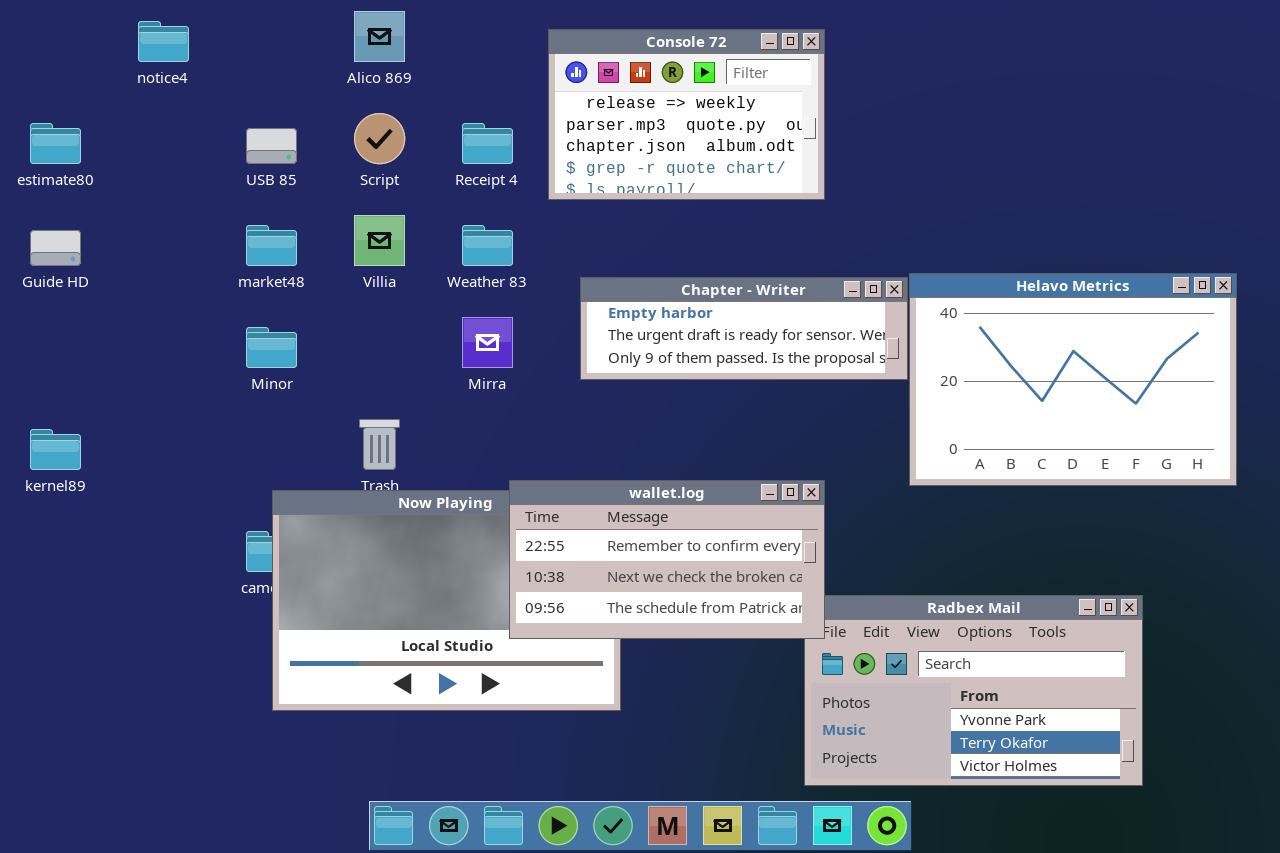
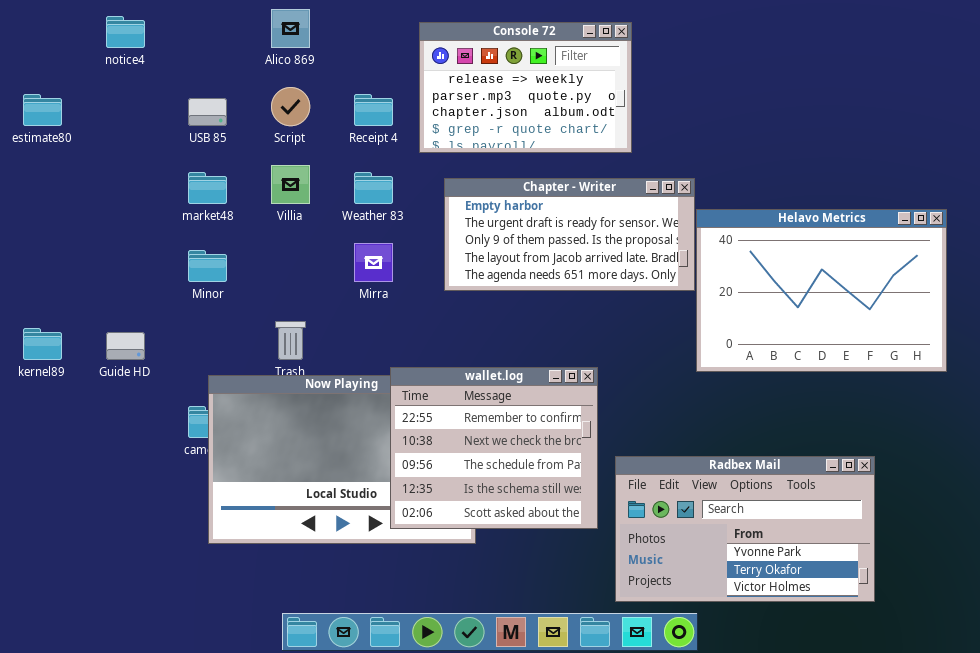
Guide HD: [30,230,81,266] -> [106,332,145,360], moved
Chapter - Writer: [580,277,908,380] -> [444,178,695,291], resized
wallet.log: [509,480,825,639] -> [390,367,598,529], resized

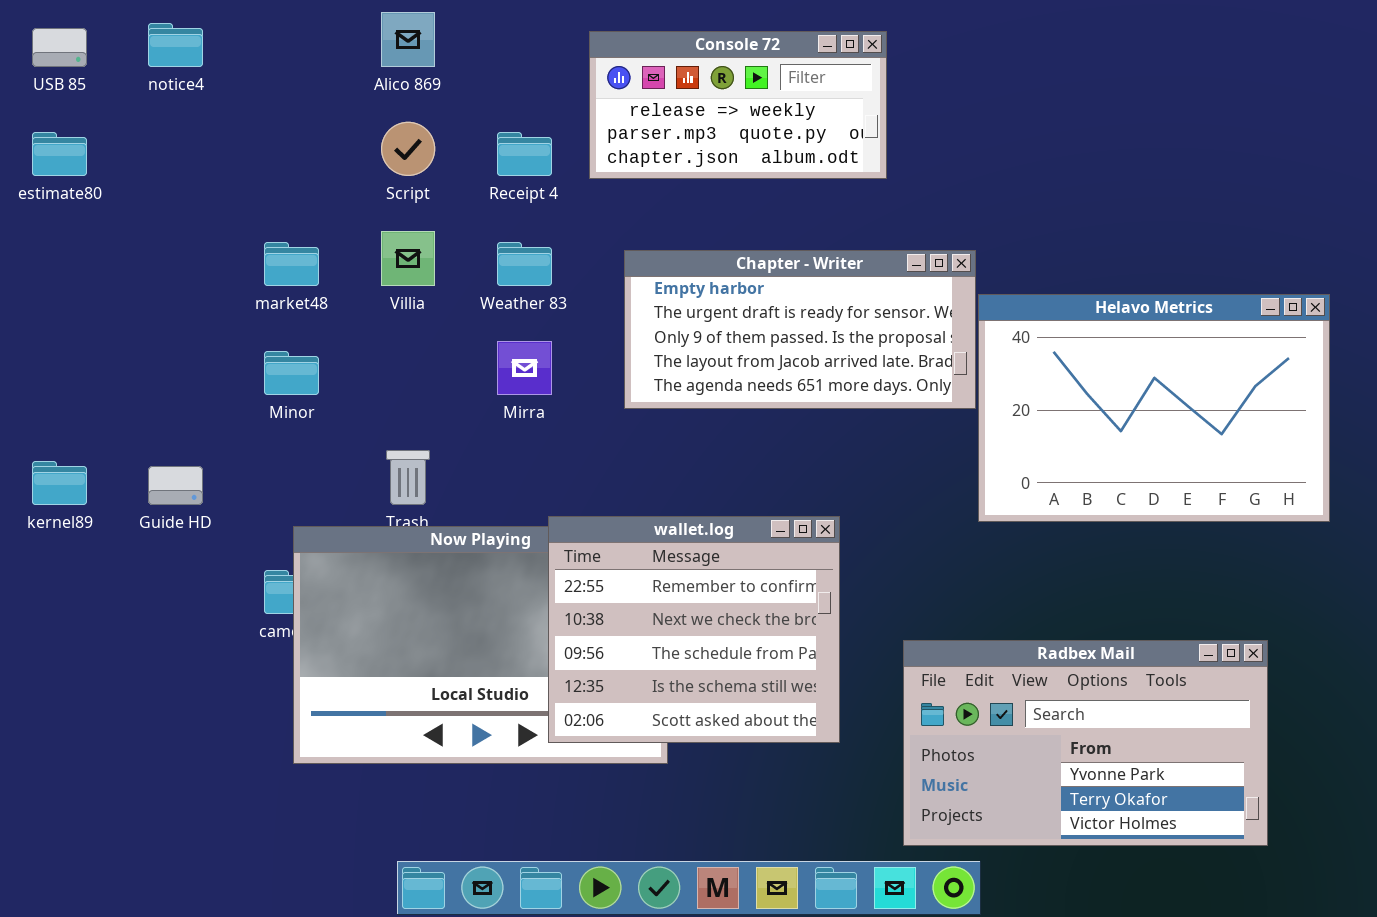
Console 72: [419,22,632,153] -> [589,31,887,179], resized
USB 85: [188,98,227,126] -> [32,28,87,67], moved
Radbex Mail: [615,456,875,602] -> [903,640,1268,846], moved

